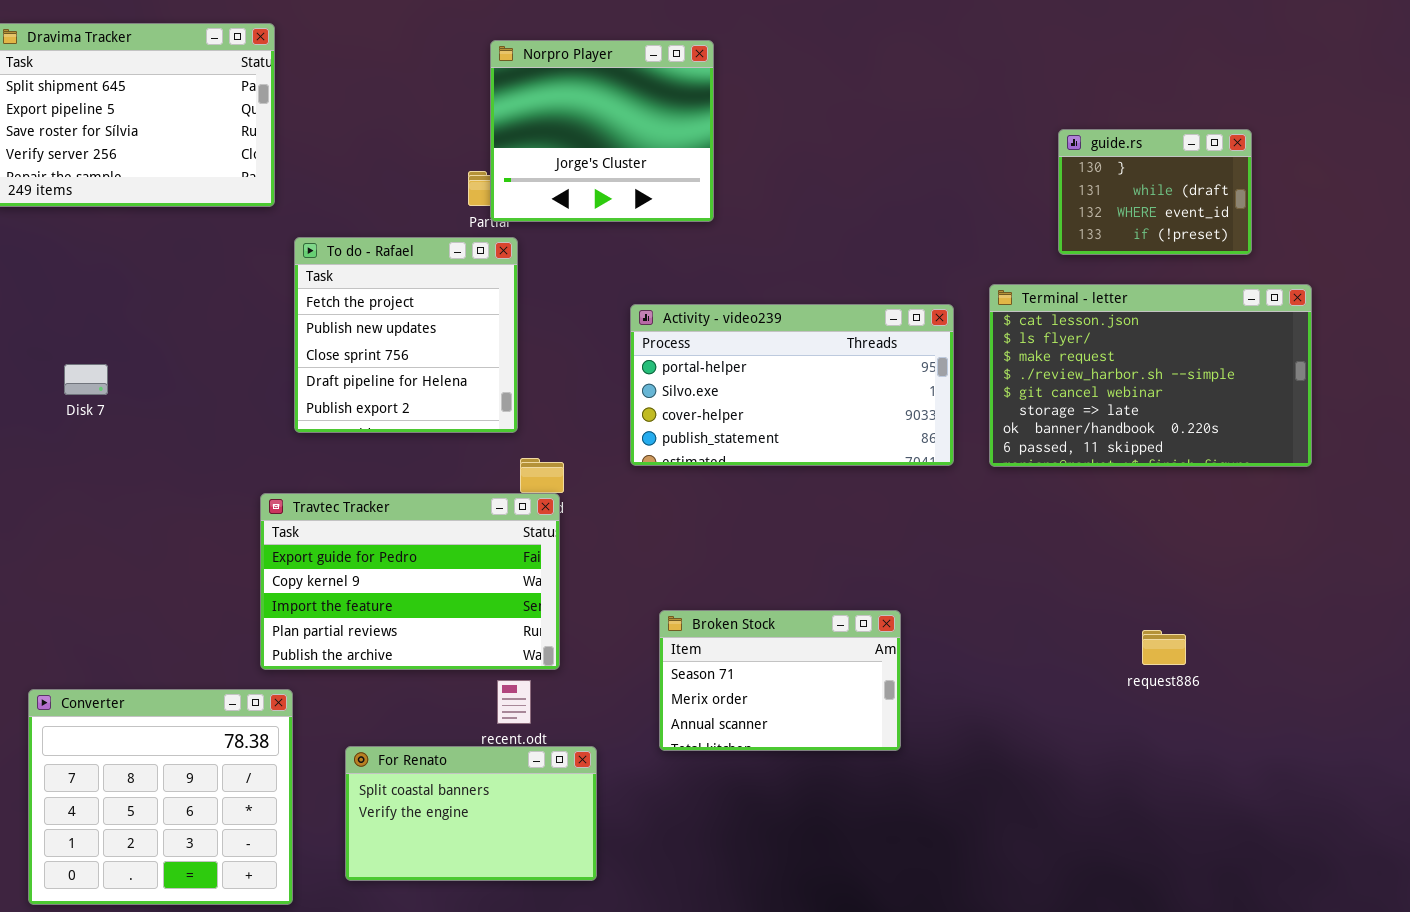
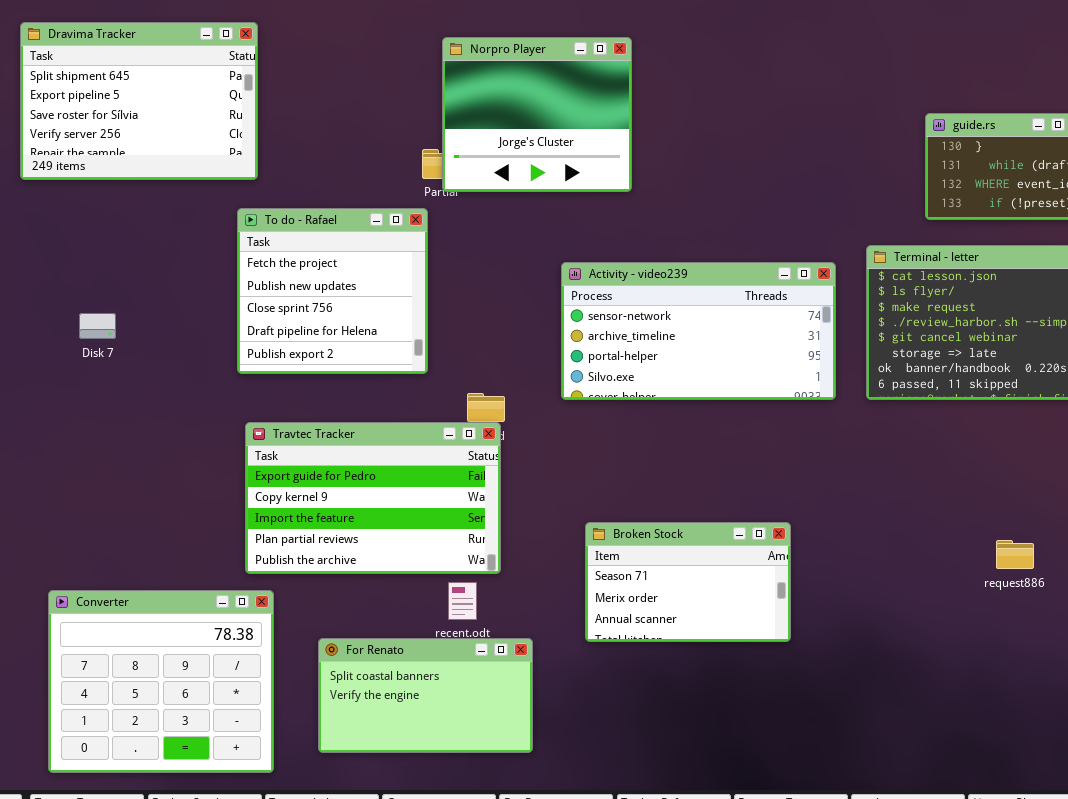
To do - Rafael: [294,237,518,433] -> [237,208,428,374], moved
Activity - video239: [630,304,954,466] -> [561,262,836,400], scrolled up 2 rows

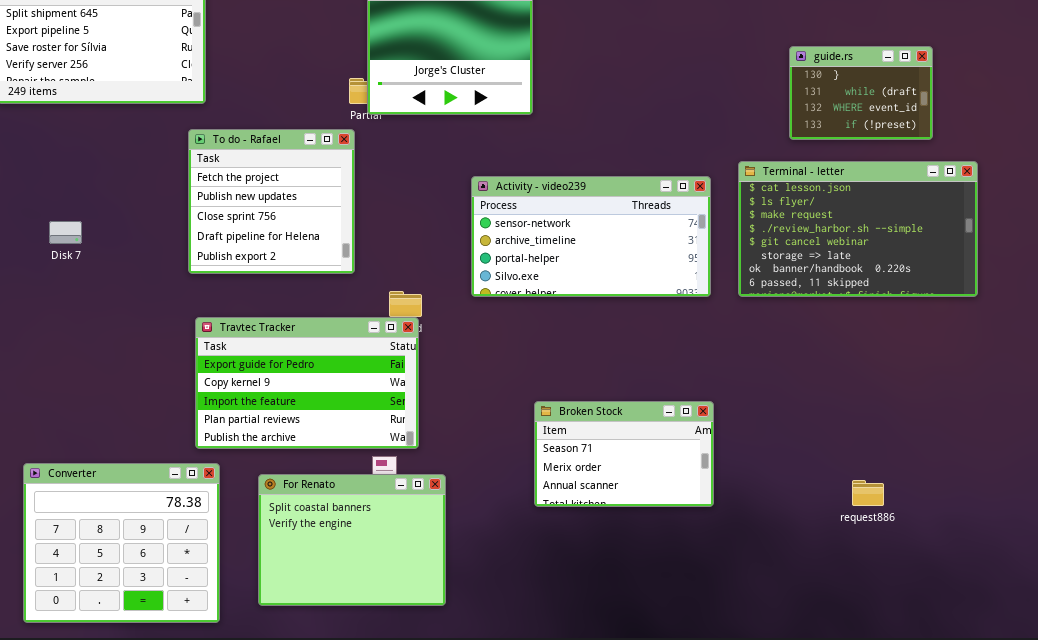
Broken Stock: [585,522,791,642] -> [534,401,714,507], moved
request886: [996,540,1034,569] -> [852,480,884,506], moved
For Renato: [318,638,533,753] -> [258,474,446,606], resized

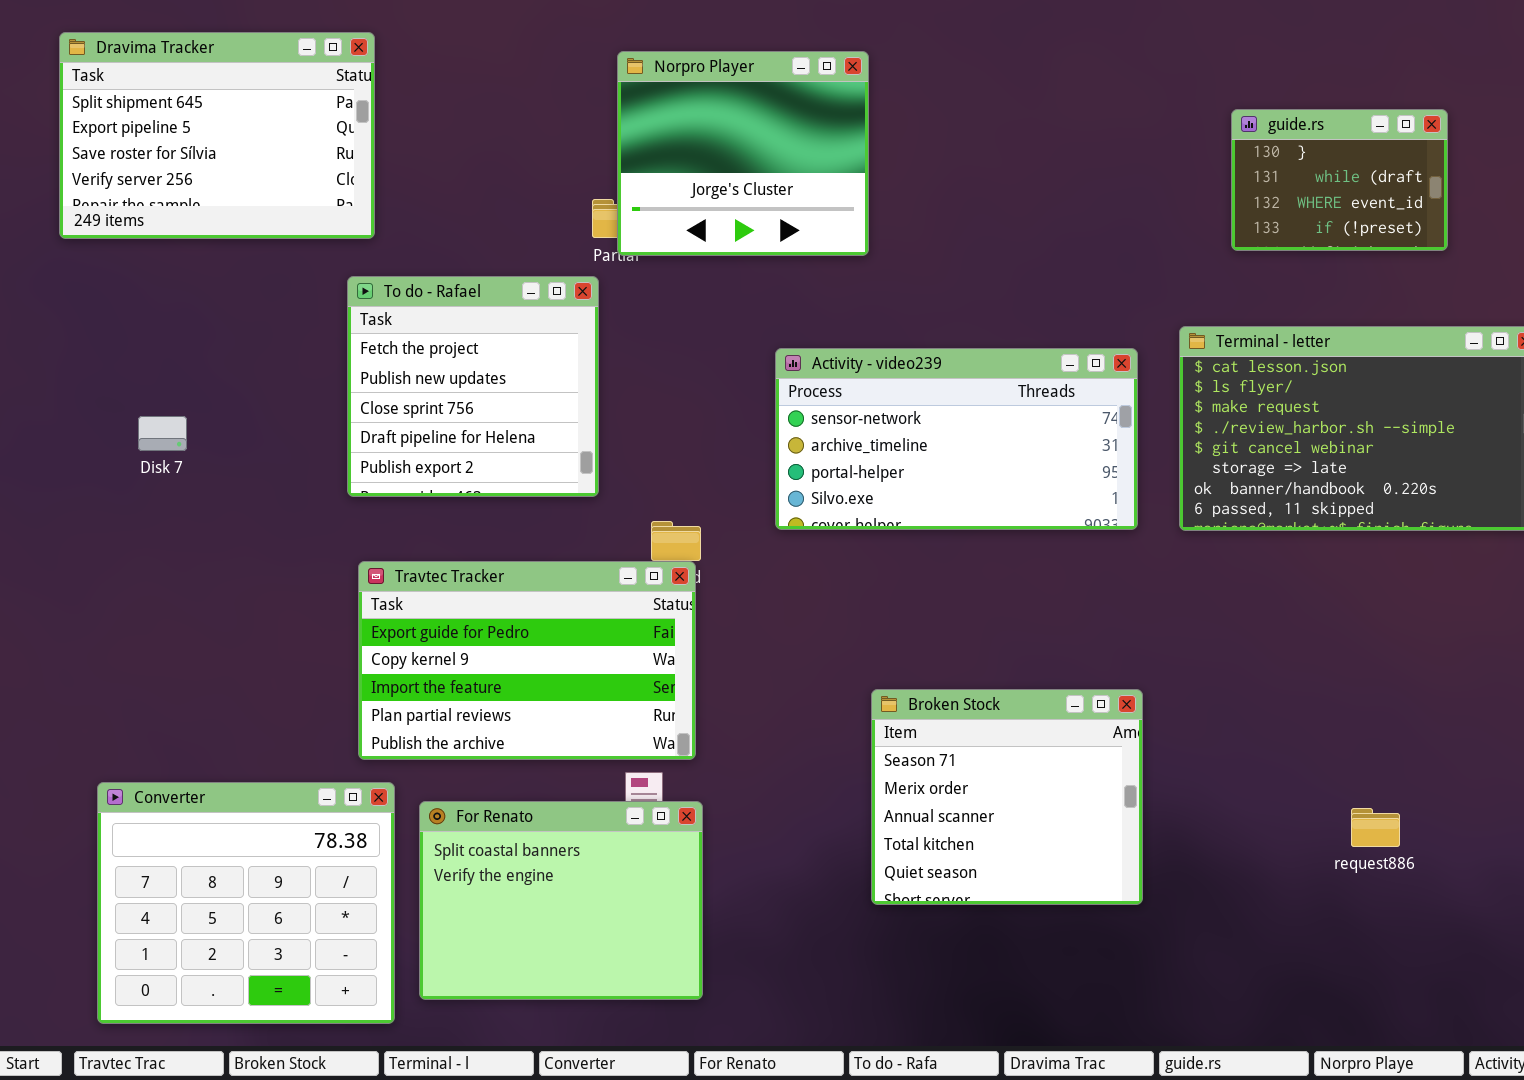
guide.rs: [789,46,933,140] -> [1231,109,1448,251], moved
Broken Stock: [534,401,714,507] -> [871,689,1143,905], resized
For Renato: [258,474,446,606] -> [419,801,703,1000], moved

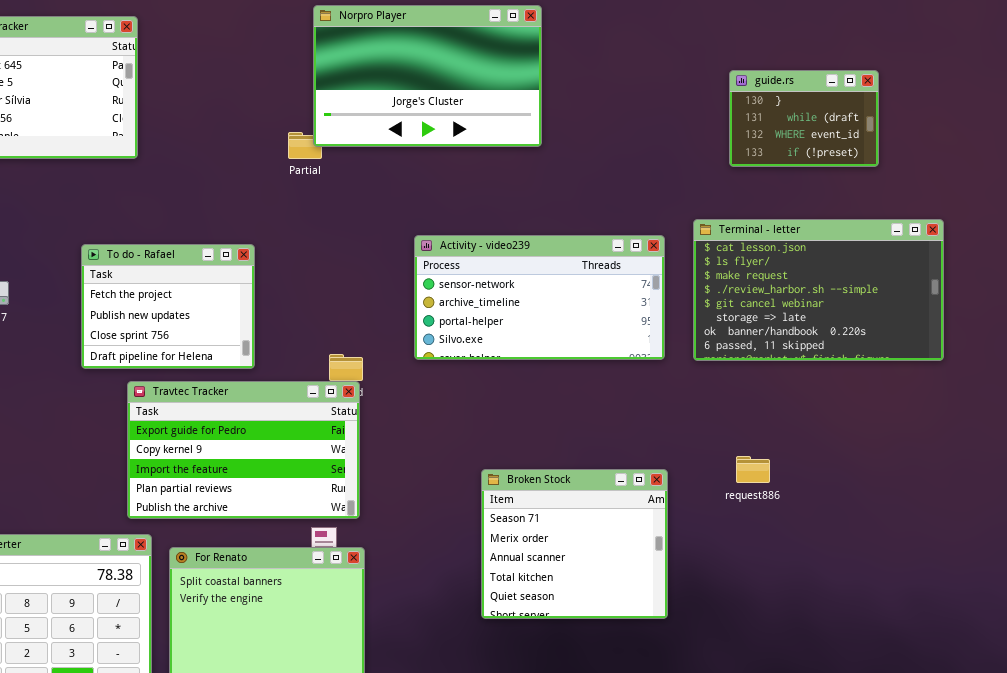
Norpro Player: [617,51,869,256] -> [313,5,542,147], moved, resized
To do - Rafael: [347,276,599,497] -> [81,244,255,369], moved, resized
request886: [1351,808,1400,847] -> [736,456,770,483], moved

